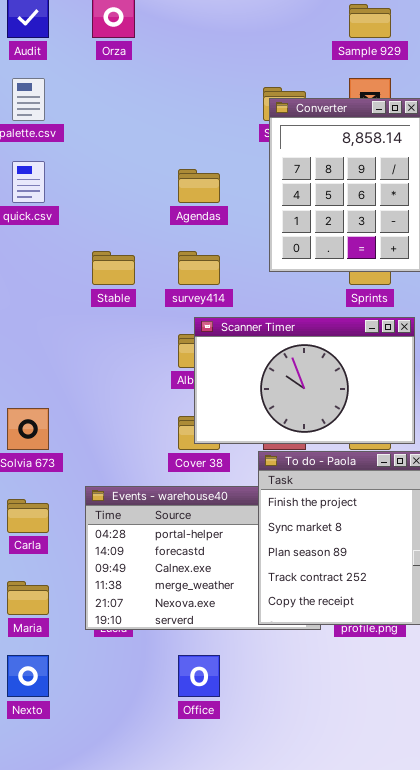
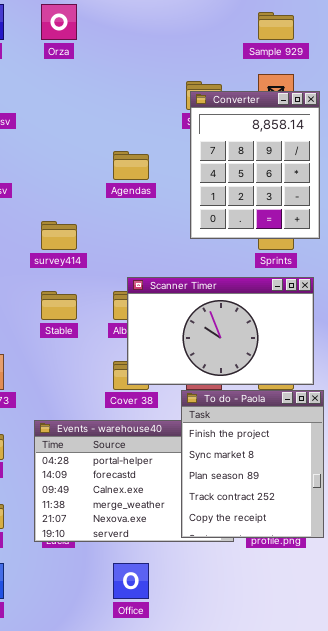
Stable: [92,251,135,285] -> [41,291,77,320], moved
survey414: [178,251,220,285] -> [41,221,77,250], moved

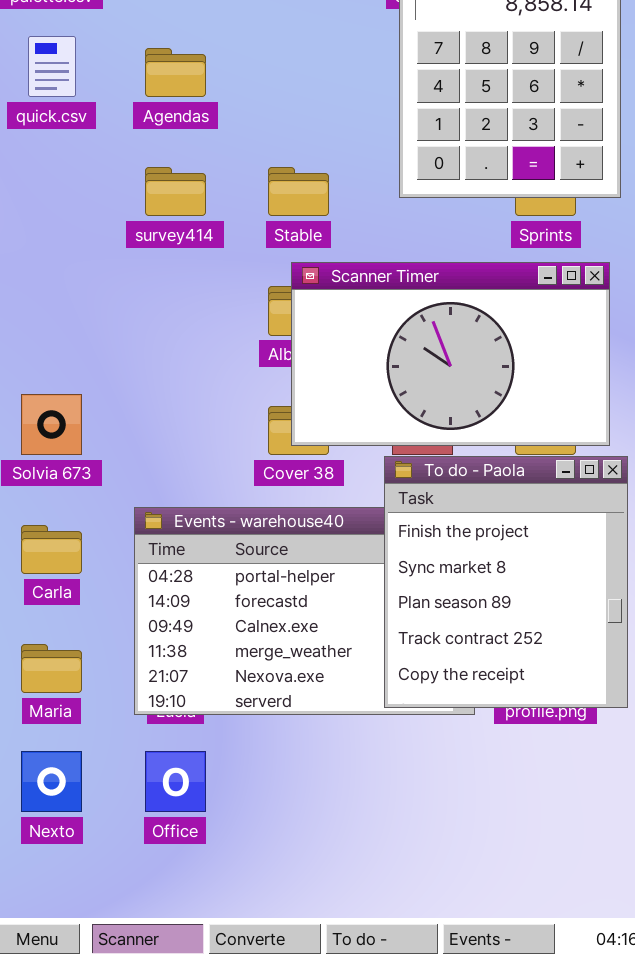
Agendas: [113,151,149,180] -> [145,48,206,97], moved
Stable: [41,291,77,320] -> [268,167,329,216], moved
Office: [113,563,149,599] -> [145,751,206,812], moved

